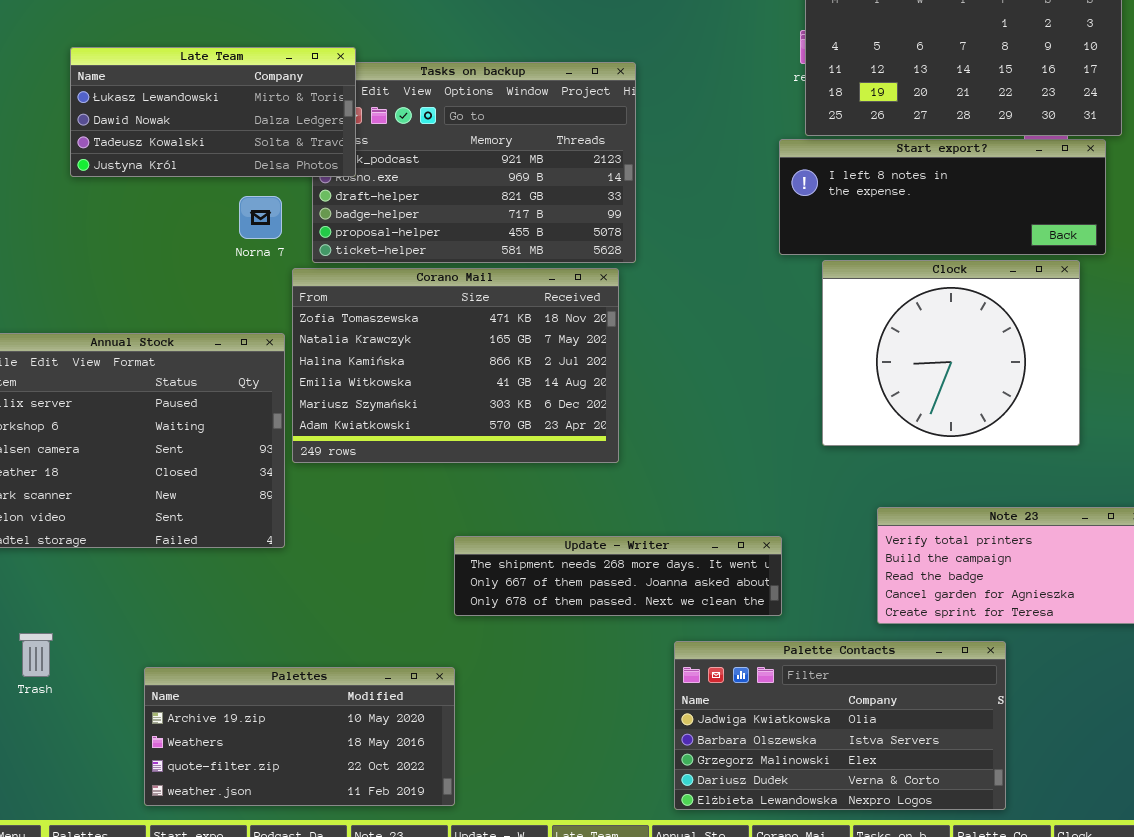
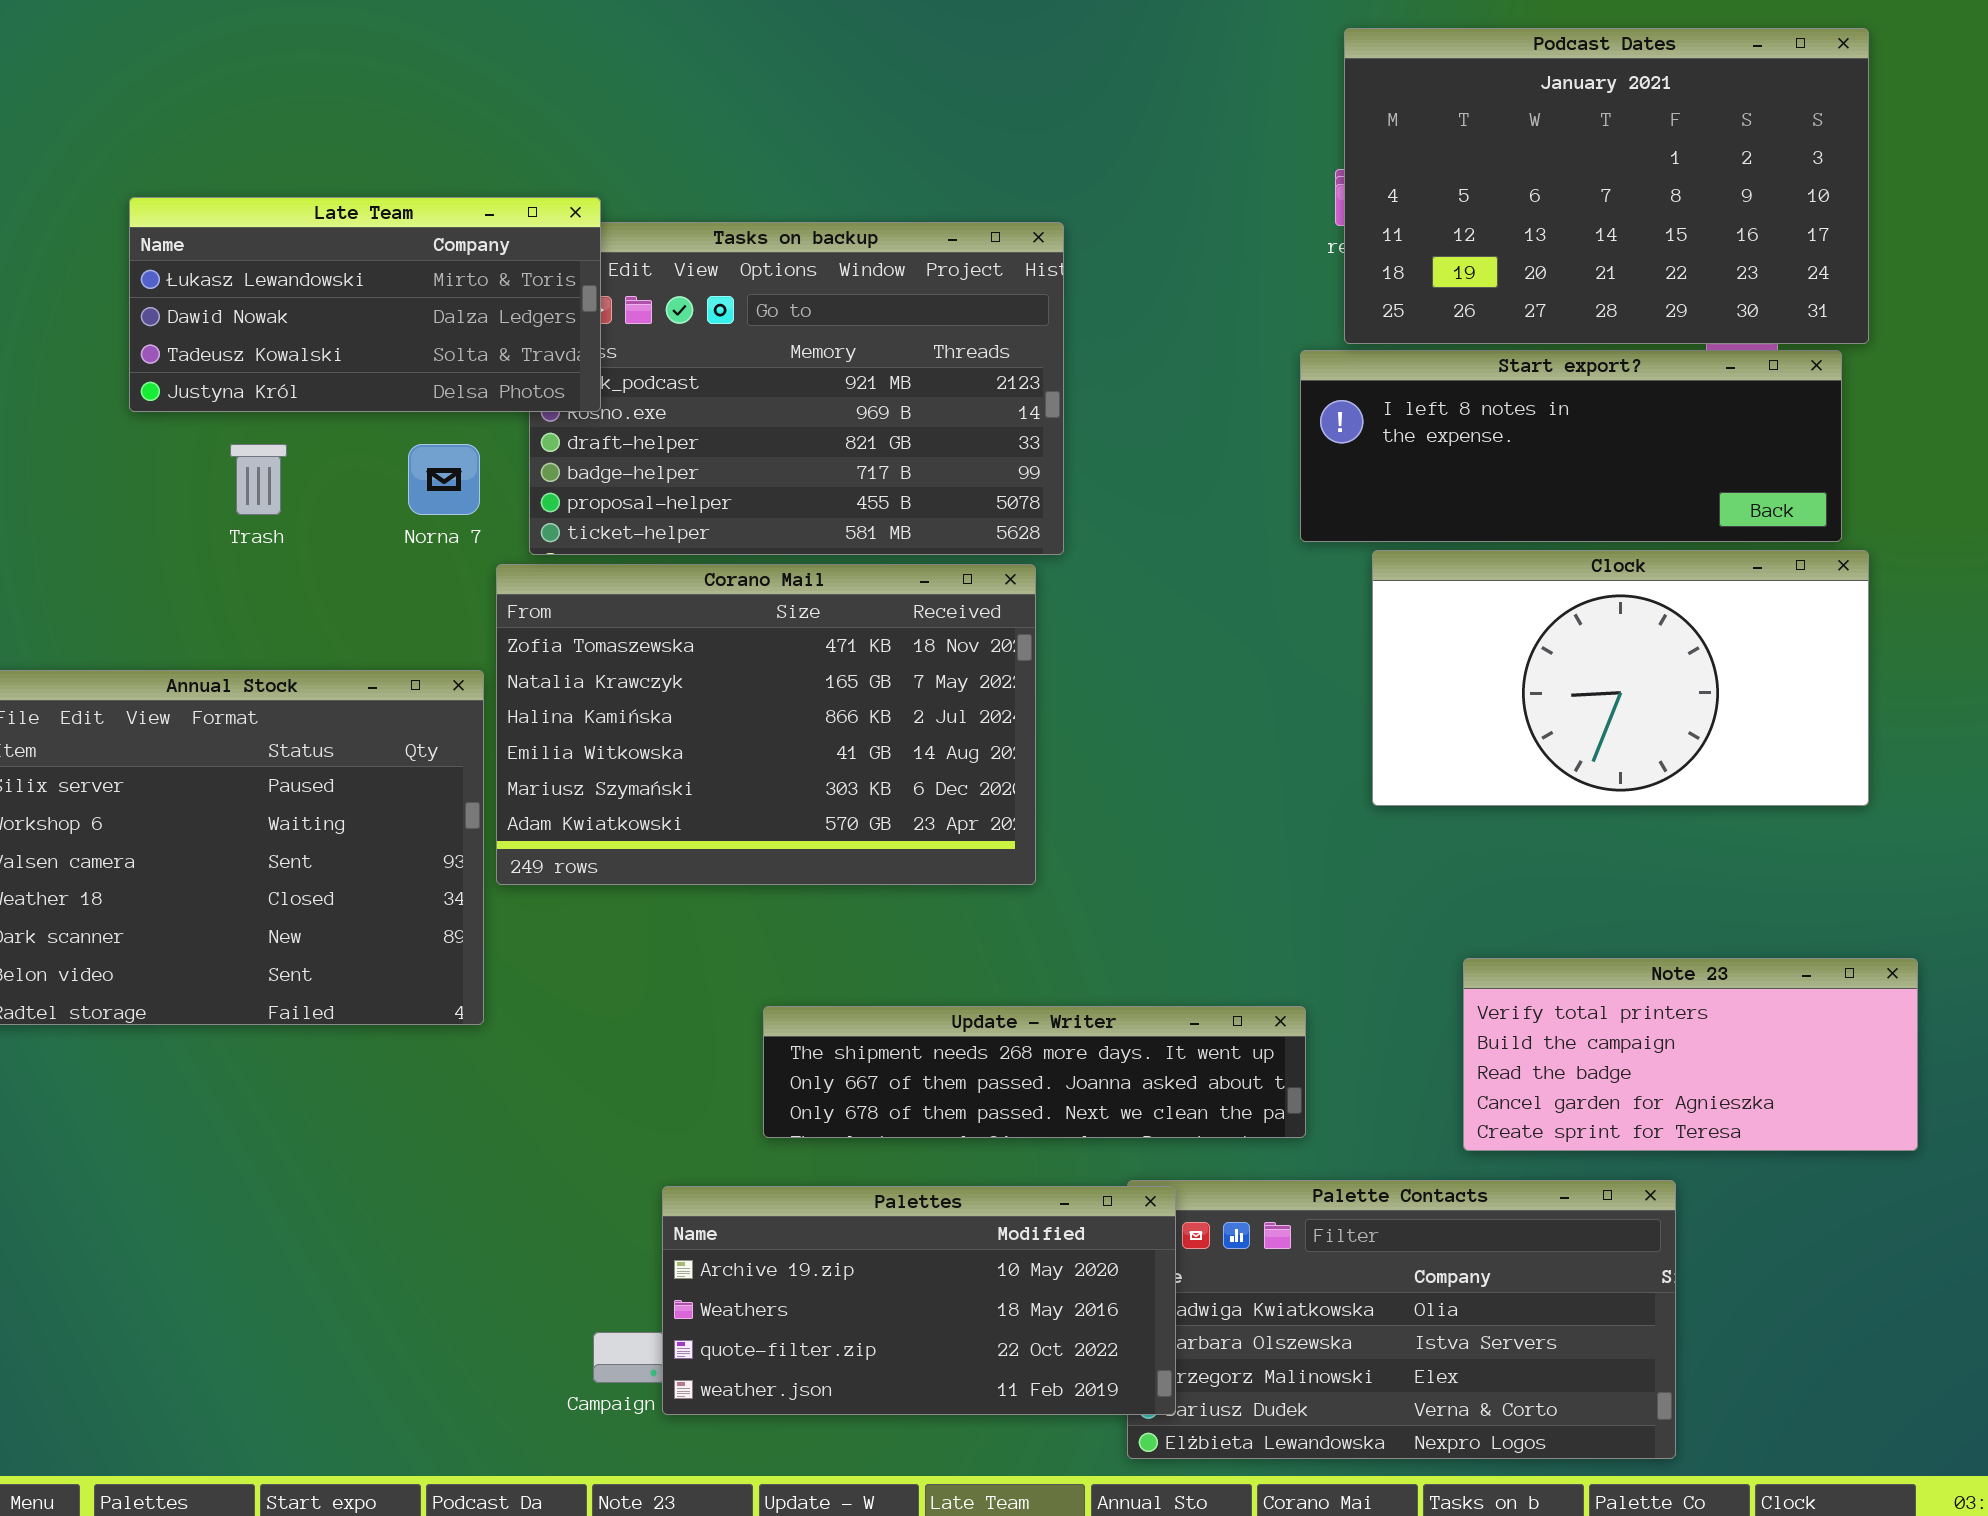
Clock: [822,260,1080,446] -> [1372,550,1869,806], resized
Trash: [19,633,53,677] -> [230,444,287,515], moved
Palettes: [144,667,455,806] -> [662,1186,1176,1415], moved

